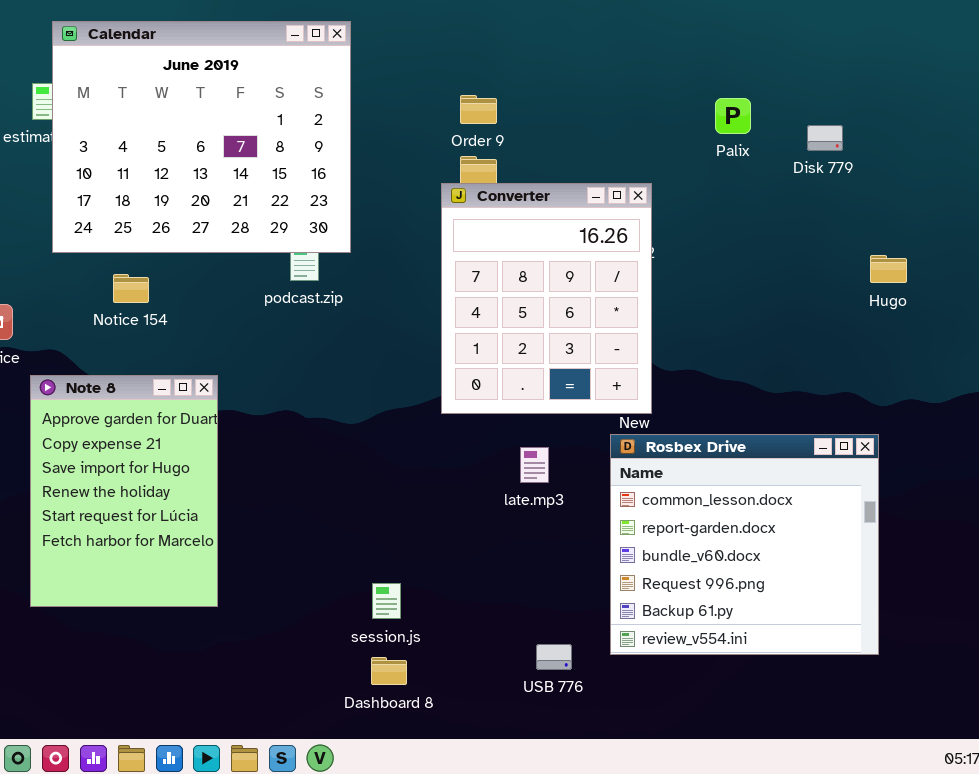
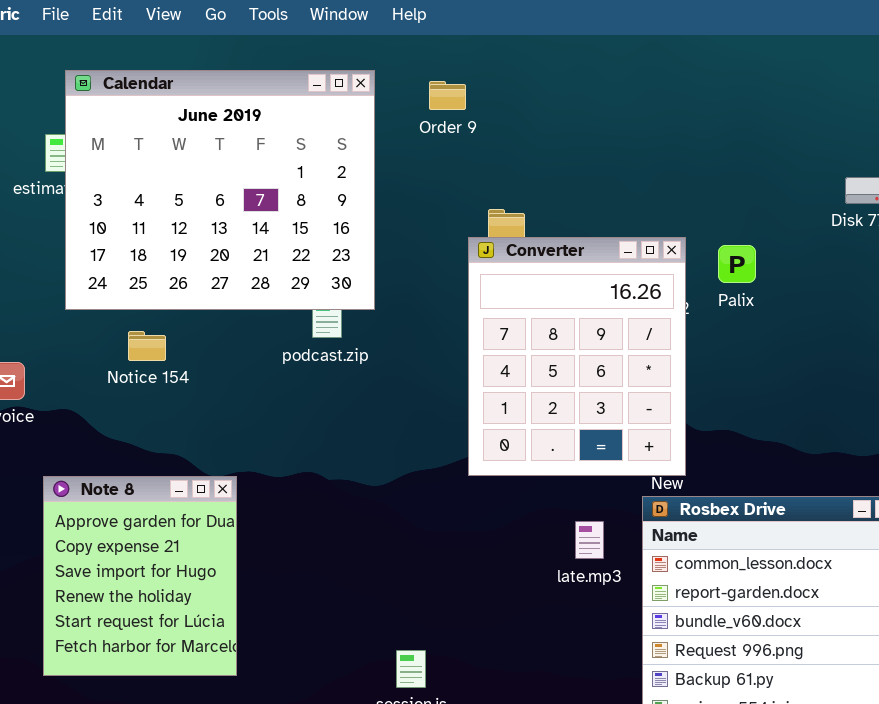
Order 9: [460,95,497,124] -> [429,81,466,110], moved
Palix: [715,98,751,134] -> [718,245,756,283], moved
Note 8: [30,375,218,607] -> [43,476,237,676], resized
late.mp3: [520,447,549,483] -> [575,521,604,559], moved

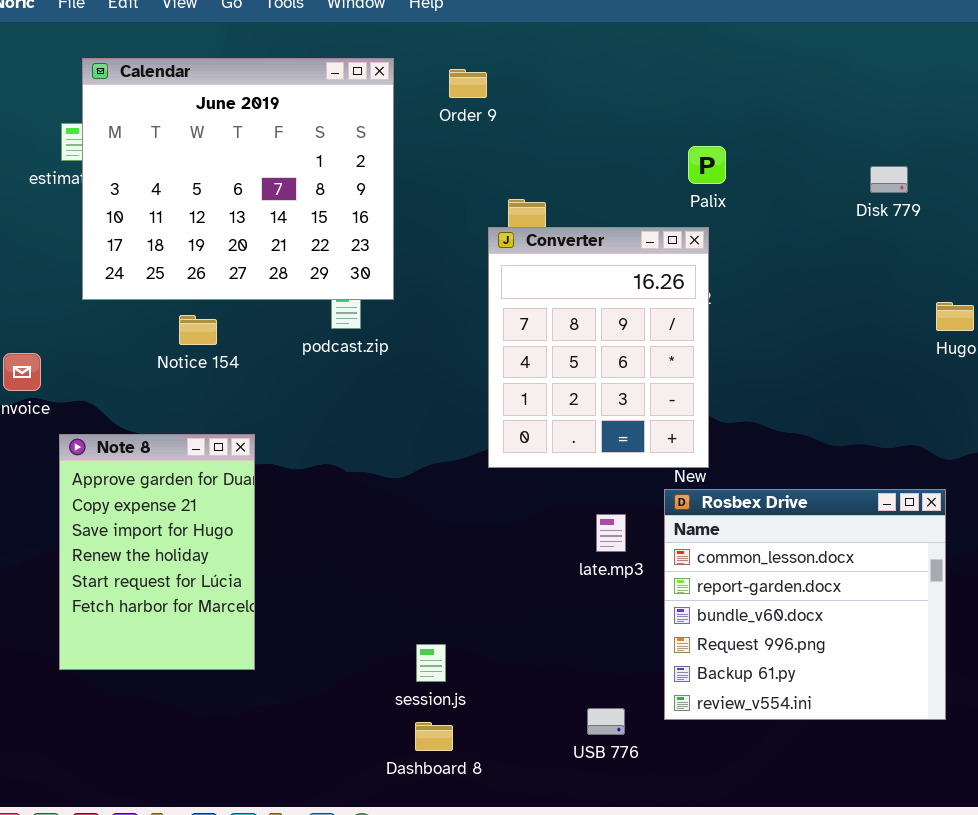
Palix: [718,245,756,283] -> [688,146,726,184], moved
Notice 154: [128,331,166,361] -> [179,315,217,345], moved
Note 8: [43,476,237,676] -> [59,434,255,670], resized

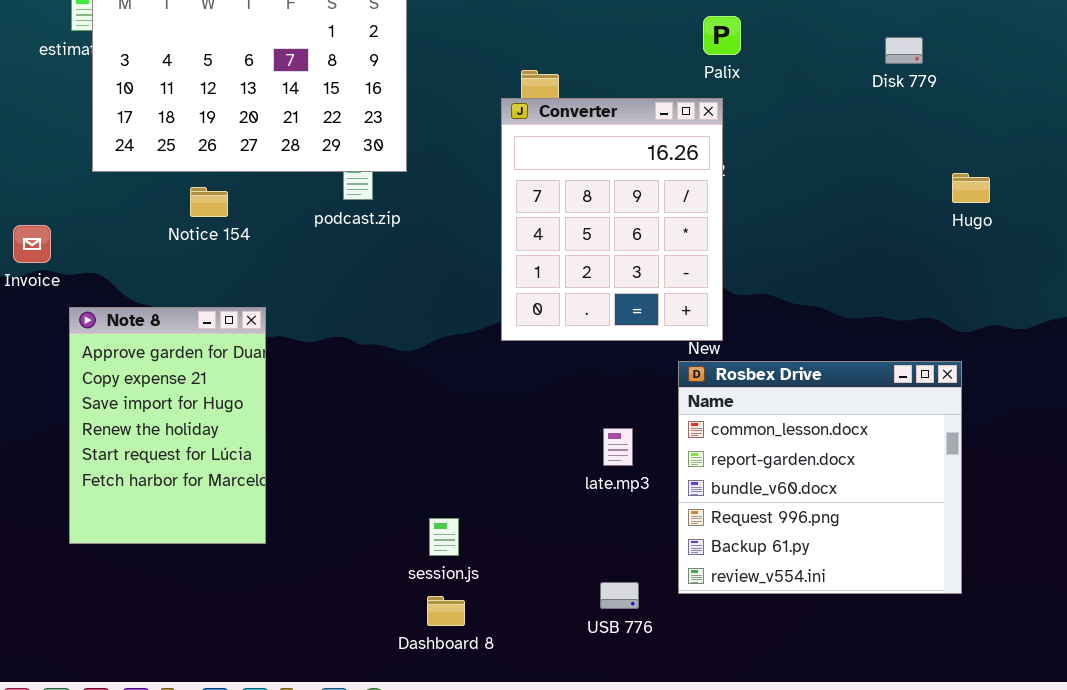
late.mp3: [596,514,626,552] -> [603,428,633,466], moved

